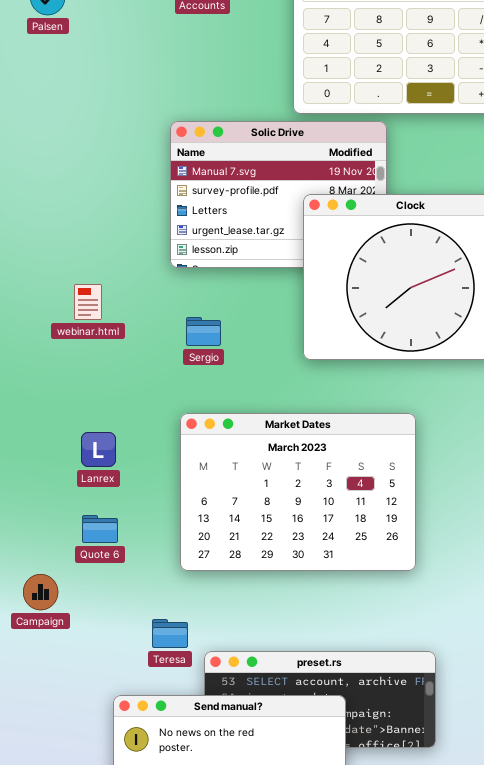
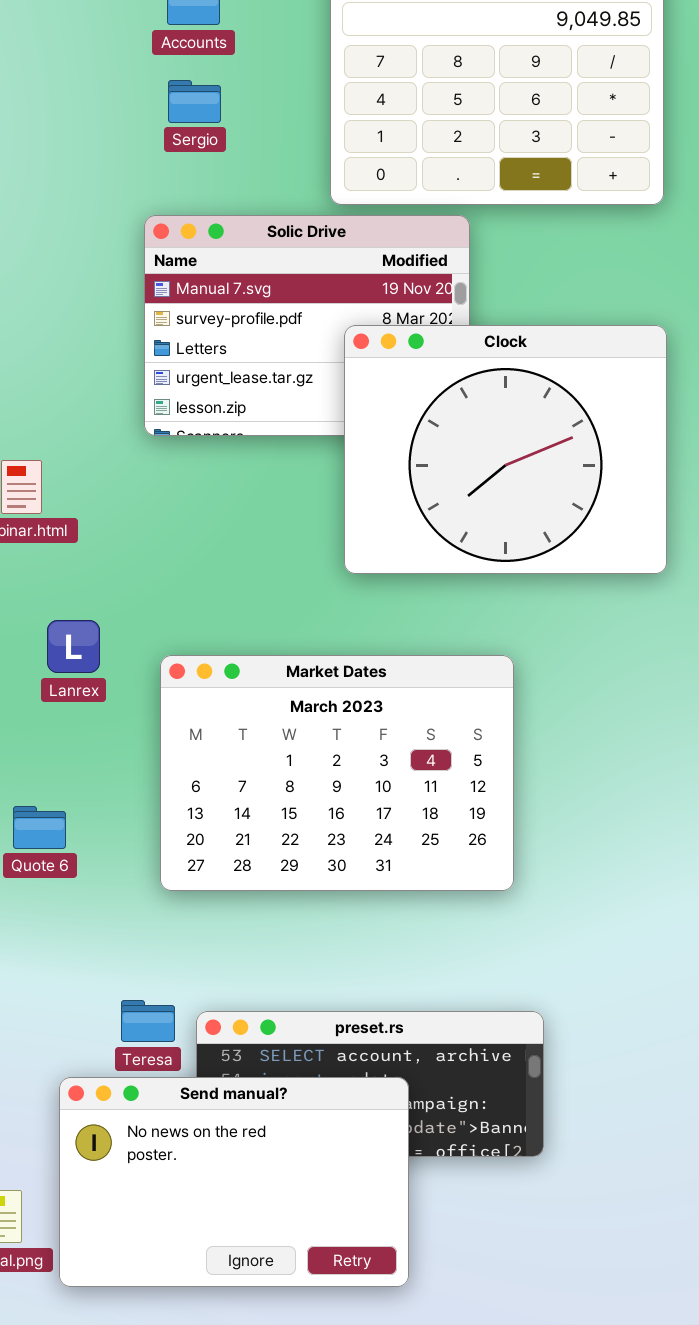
Sergio: [186,317,221,346] -> [168,80,221,123], moved
Lanrex: [81,432,116,467] -> [47,620,100,673], moved
Teresa: [152,619,188,648] -> [121,1000,175,1042], moved

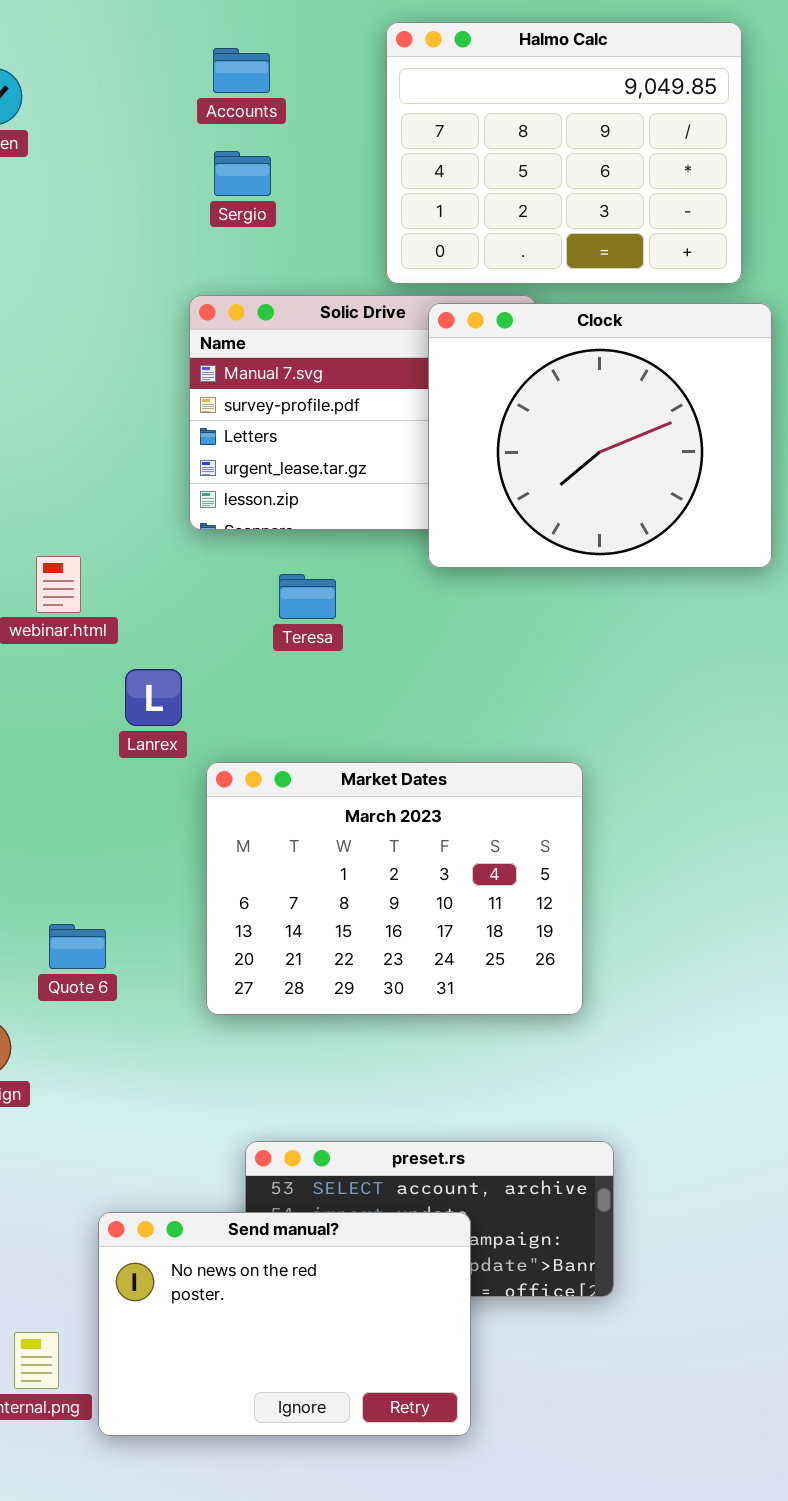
Clock: [344,325,667,574] -> [428,303,772,568], moved
Lanrex: [47,620,100,673] -> [125,669,182,726], moved
Teresa: [121,1000,175,1042] -> [279,574,336,619], moved

